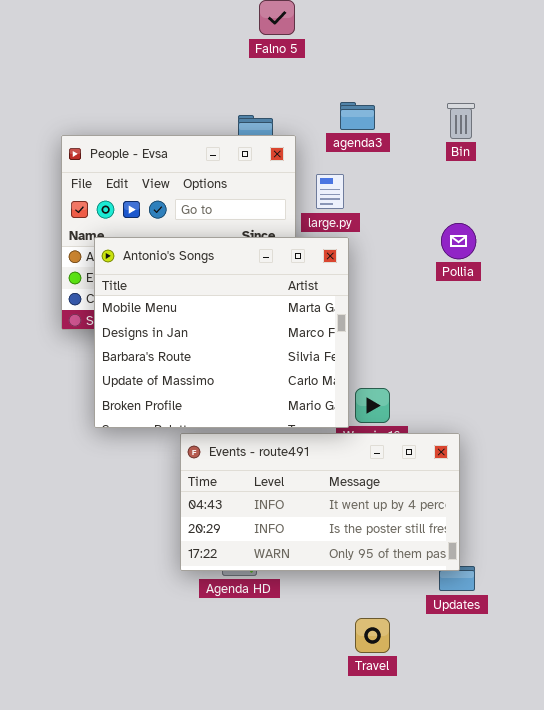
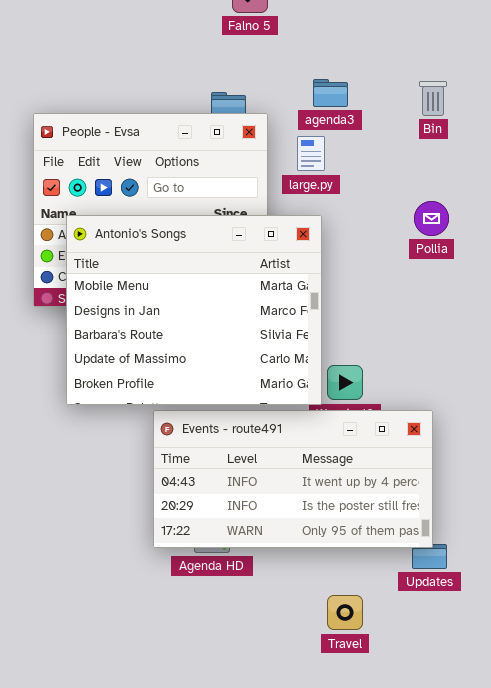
large.py: [316,174,344,209] -> [297,136,325,171], moved

